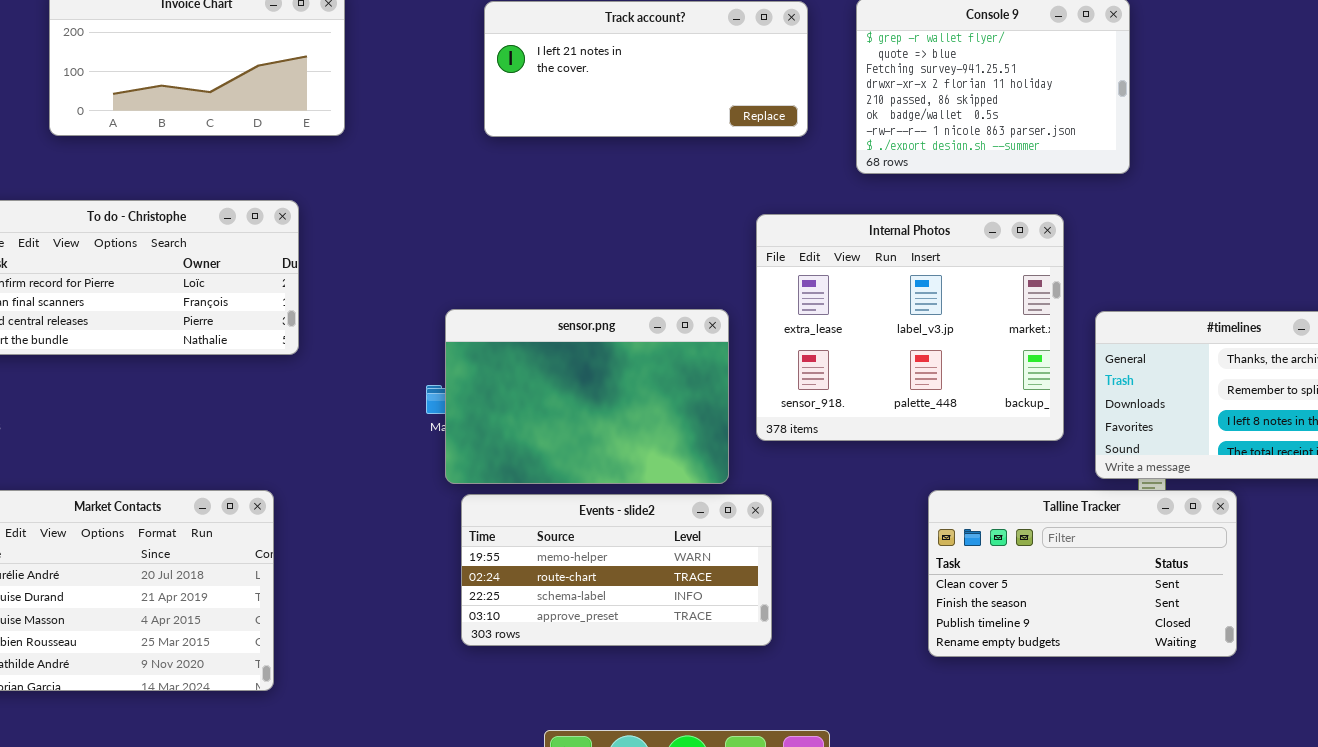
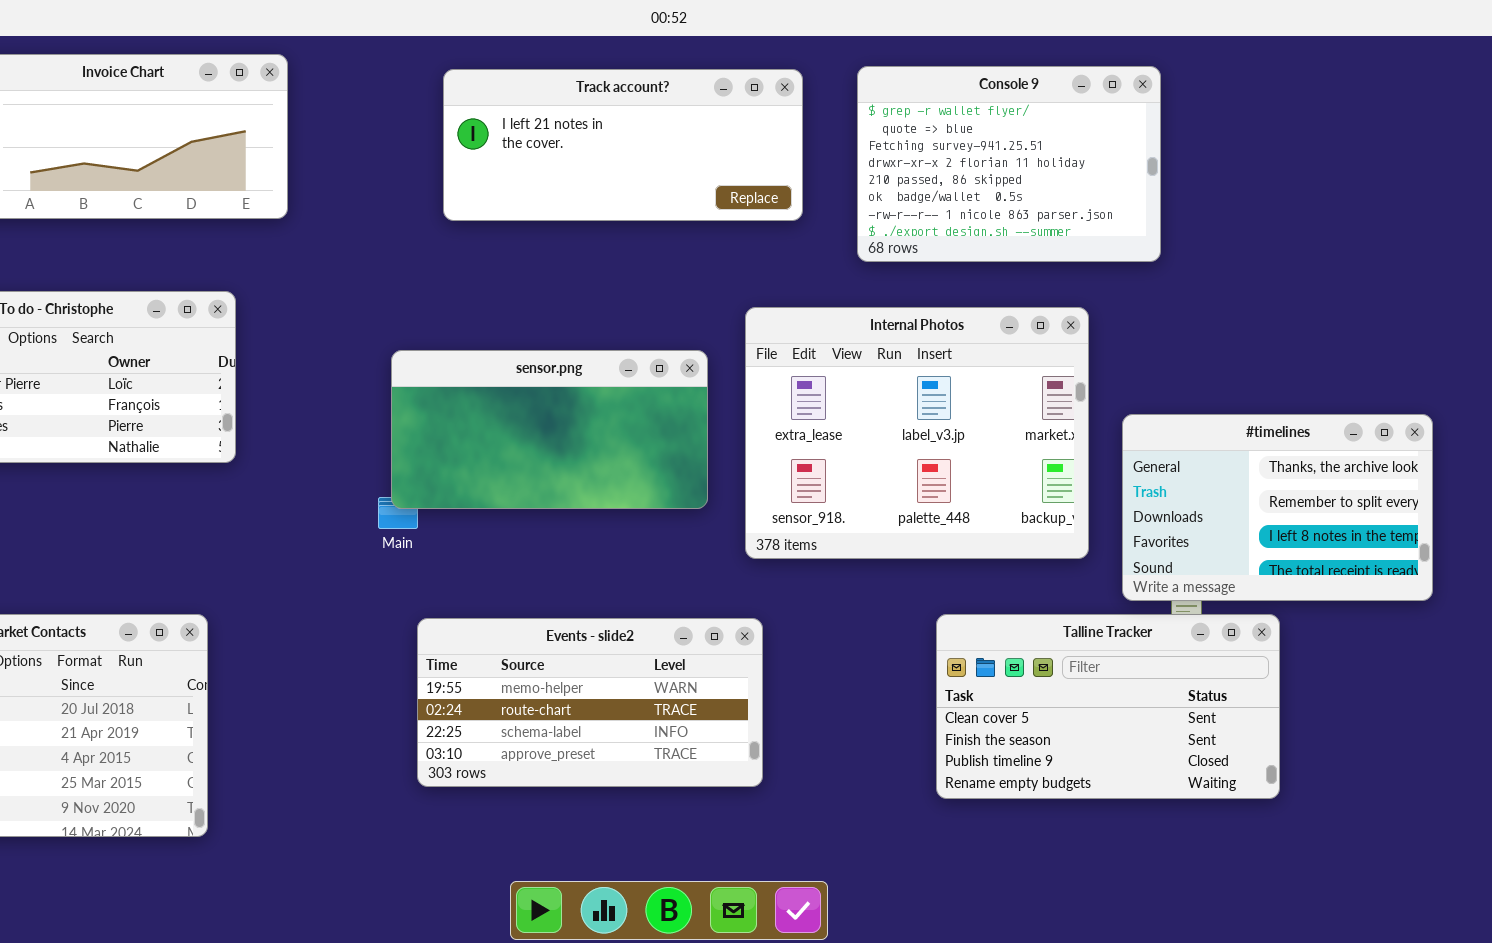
sensor.png: [445,309,729,484] -> [391,350,708,509], moved, resized

